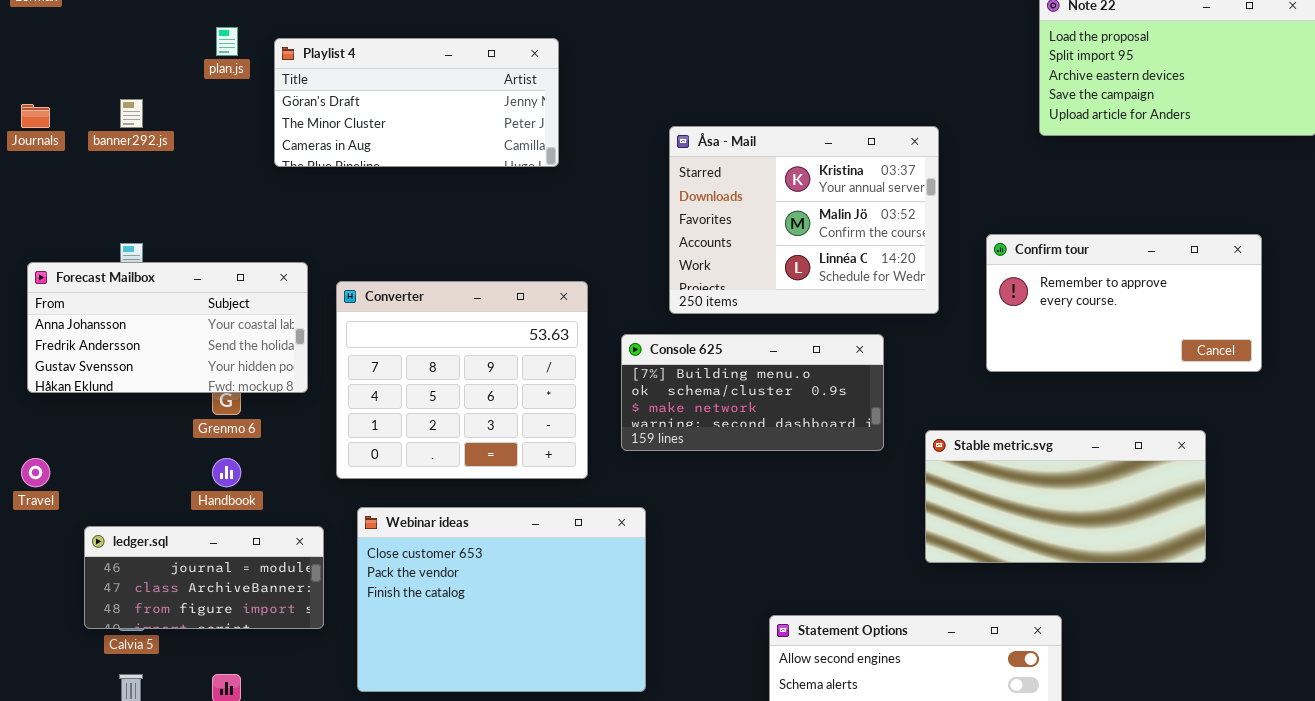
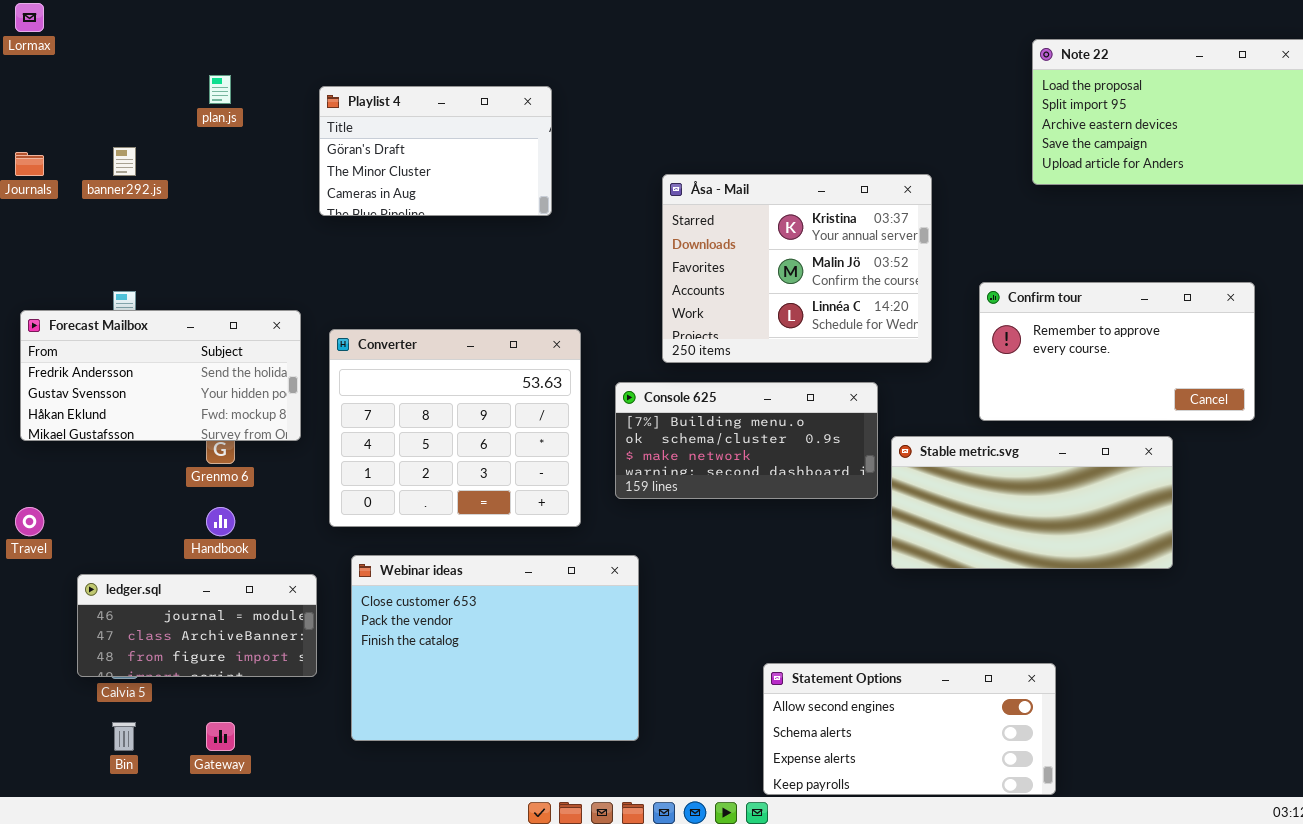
Playlist 4: [274,38,559,167] -> [319,86,552,216], resized
Forecast Mailbox: [27,262,308,393] -> [20,310,301,441], scrolled down 1 row
Stable metric.svg: [925,430,1206,563] -> [891,436,1173,569], moved

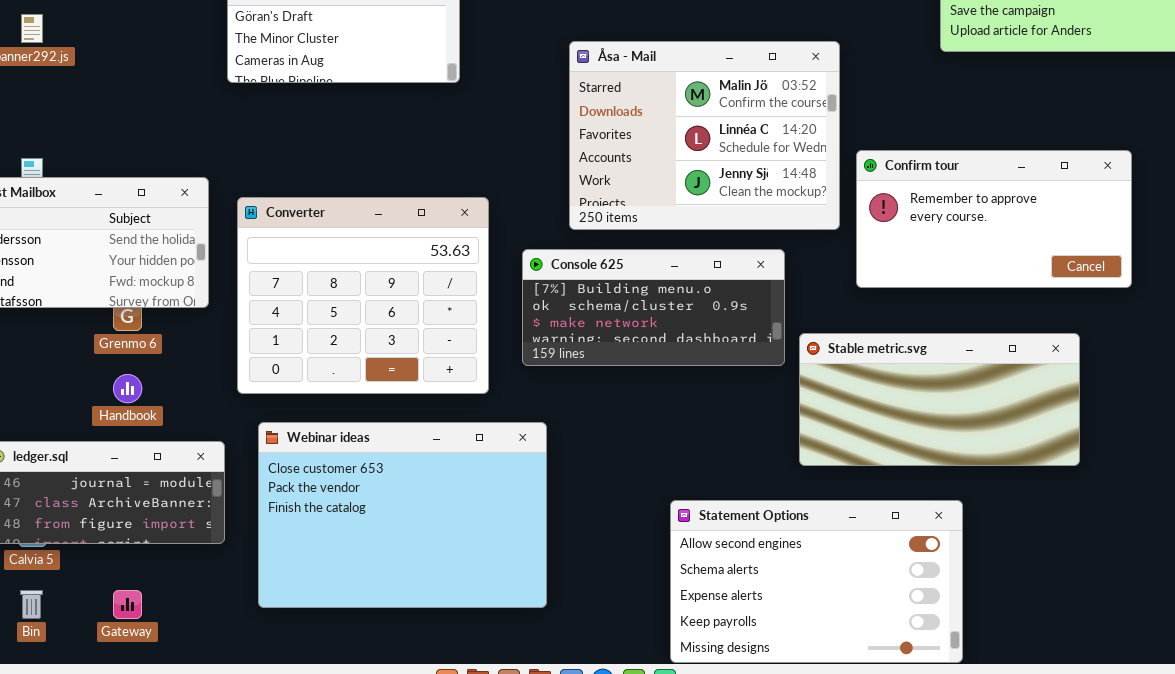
Åsa - Mail: [662,174,932,363] -> [569,41,840,230], scrolled down 1 row
Confirm tour: [979,282,1255,421] -> [856,150,1132,288], moved
Stable metric.svg: [891,436,1173,569] -> [799,333,1080,466], moved
Statement Options: [763,663,1056,795] -> [670,500,963,663], resized

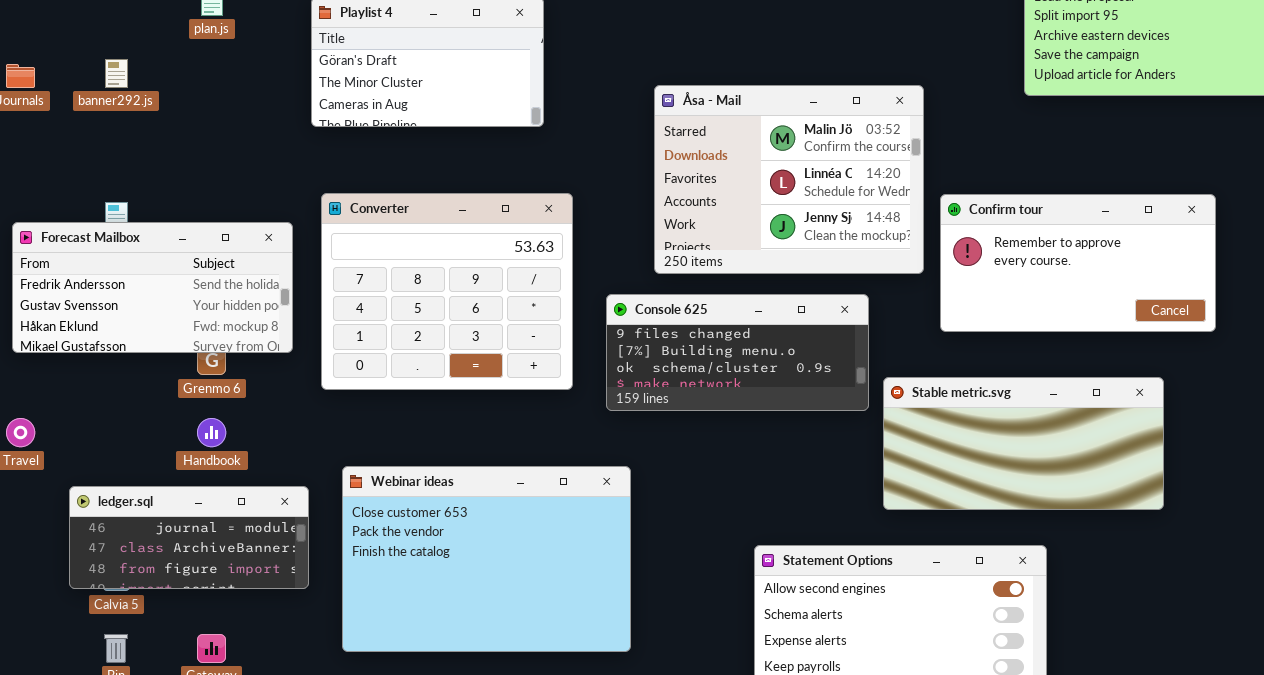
Converter: [237,197,489,394] -> [321,193,573,390], moved
Console 625: [522,249,785,366] -> [606,294,869,411], scrolled up 1 row

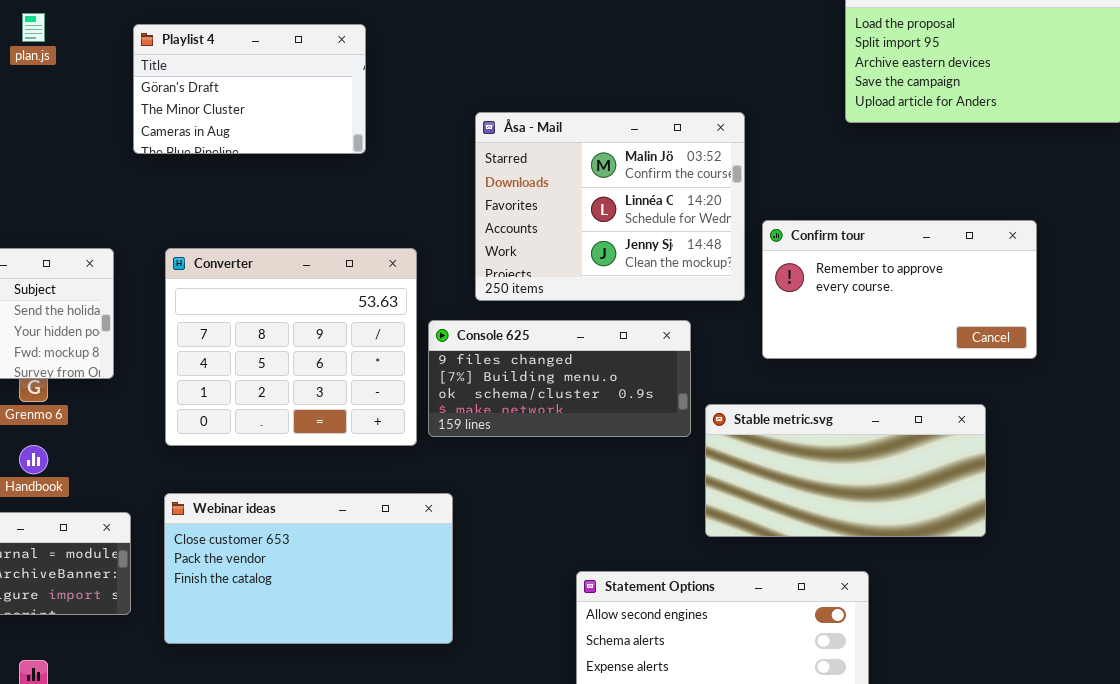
Converter: [321,193,573,390] -> [165,248,417,446], moved
Webinar ideas: [342,466,631,652] -> [164,493,453,644], resized

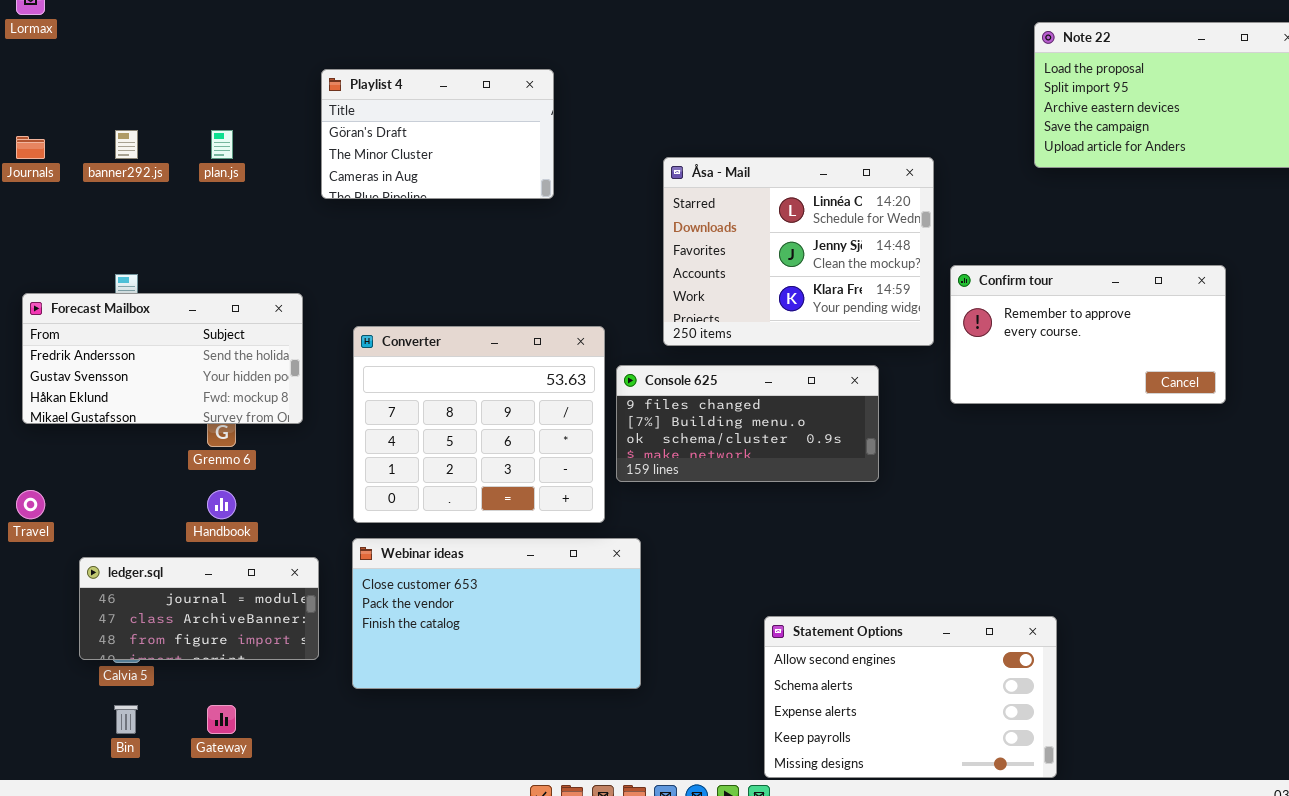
plan.js: [22,13,45,42] -> [211,130,233,159], moved
Åsa - Mail: [475,112,745,301] -> [663,157,934,346], scrolled down 1 row
Converter: [165,248,417,446] -> [353,326,605,523], moved
Stable metric.svg: [705,404,986,537] -> none, closed

